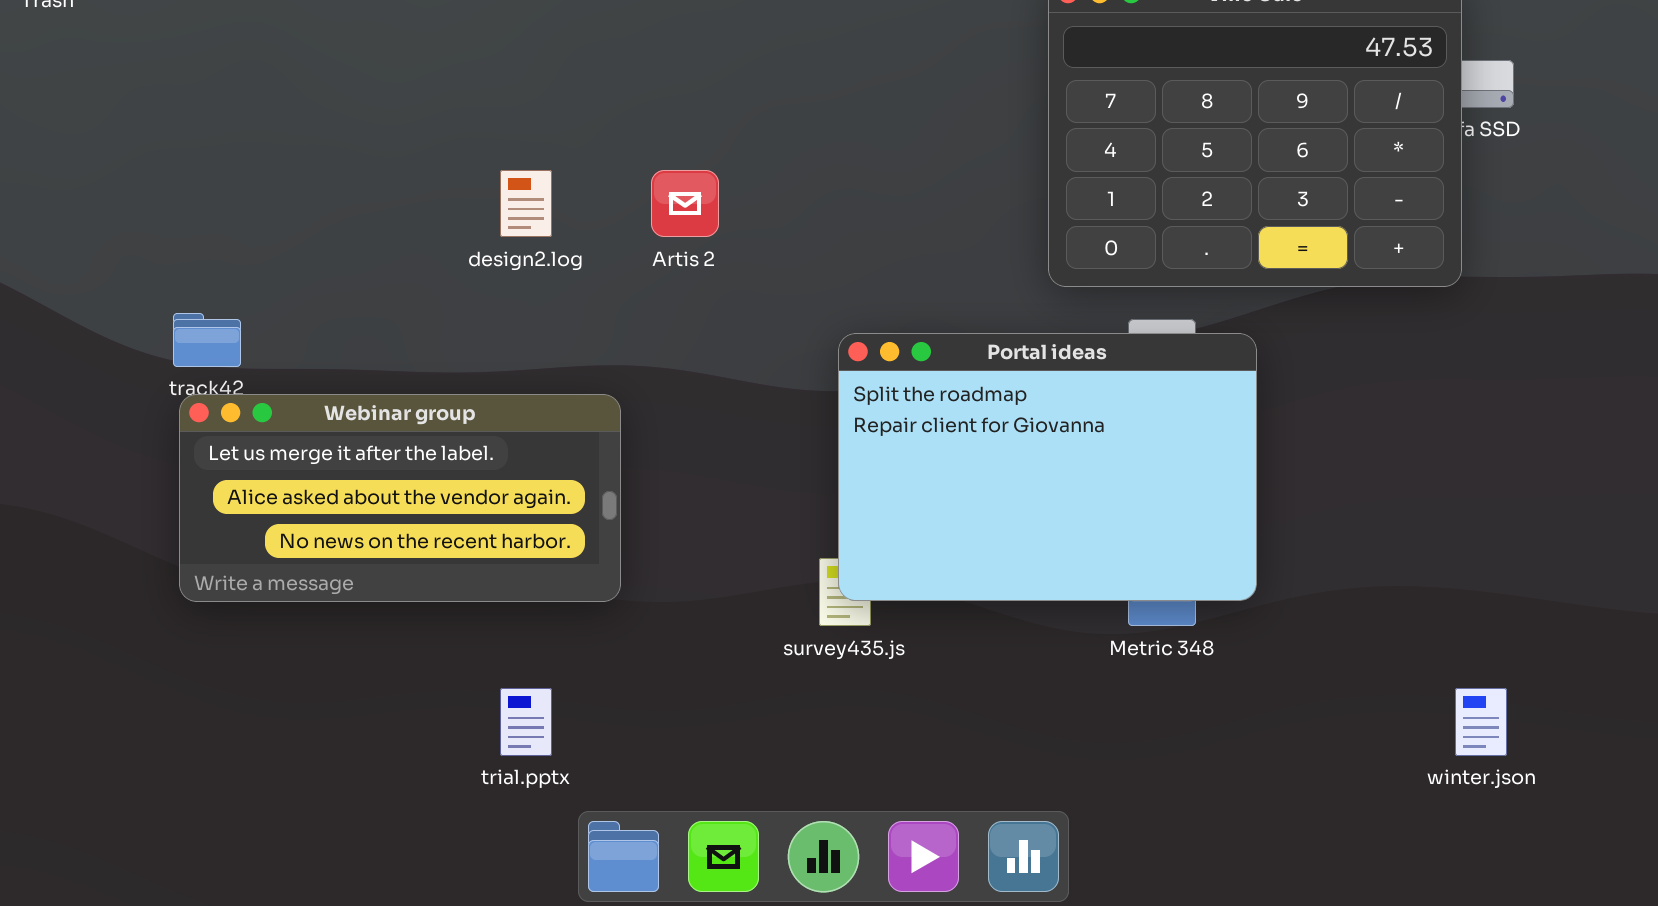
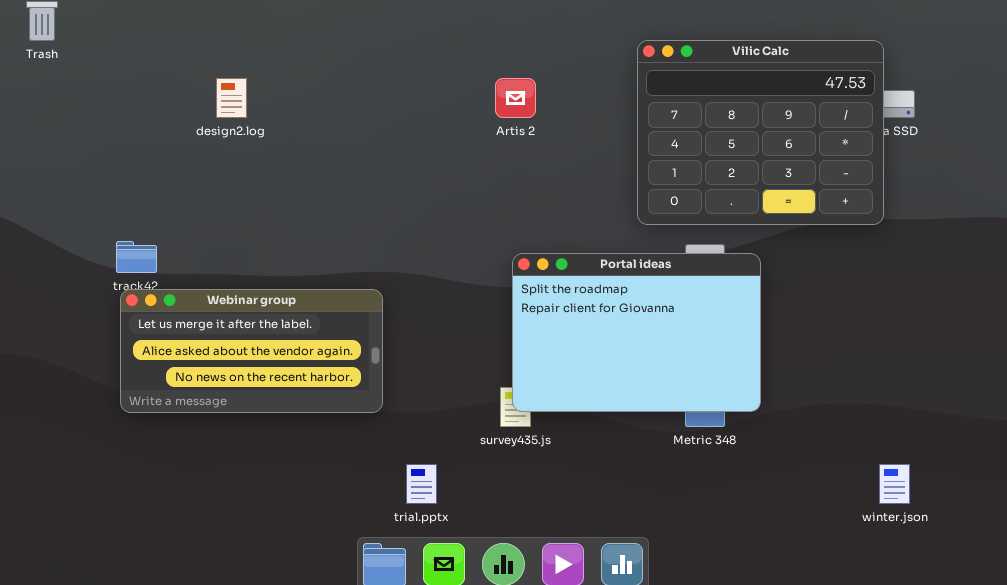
design2.log: [500,170,552,237] -> [216,78,247,118], moved
Artis 2: [651,170,719,237] -> [495,78,536,118], moved
trial.pptx: [500,688,552,756] -> [406,464,437,504], moved

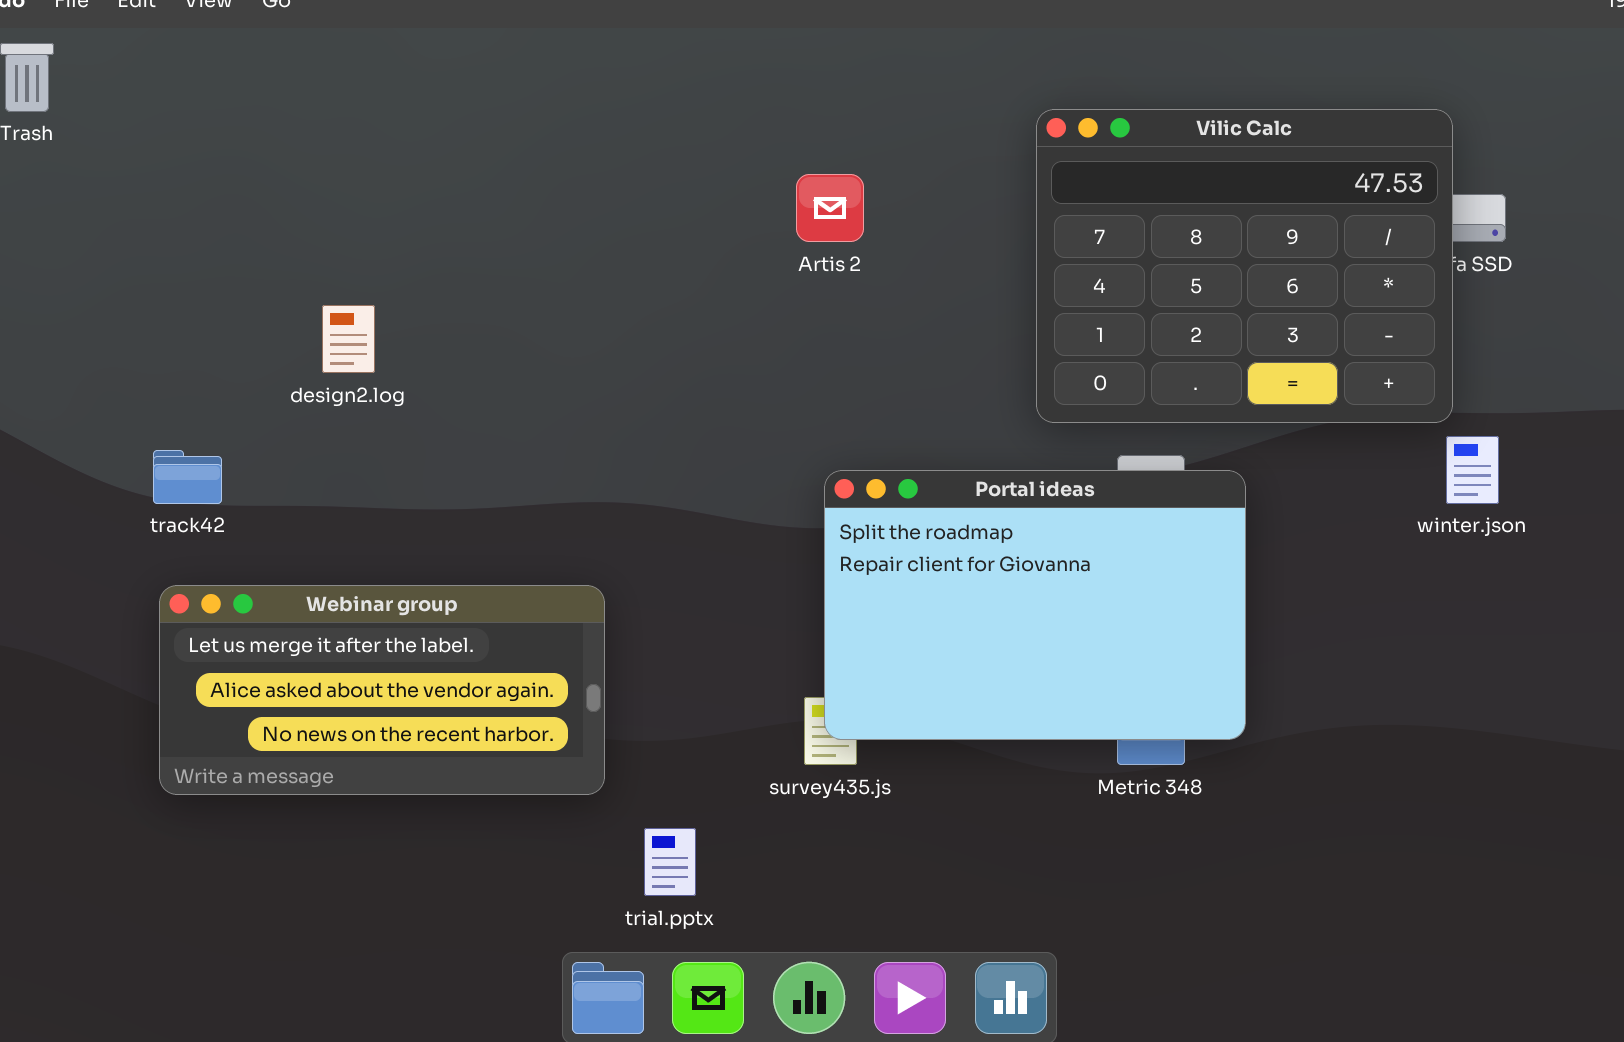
design2.log: [216,78,247,118] -> [322,305,375,373], moved
Webinar group: [120,289,383,413] -> [159,585,605,795], moved
winter.json: [879,464,910,504] -> [1446,436,1499,504], moved

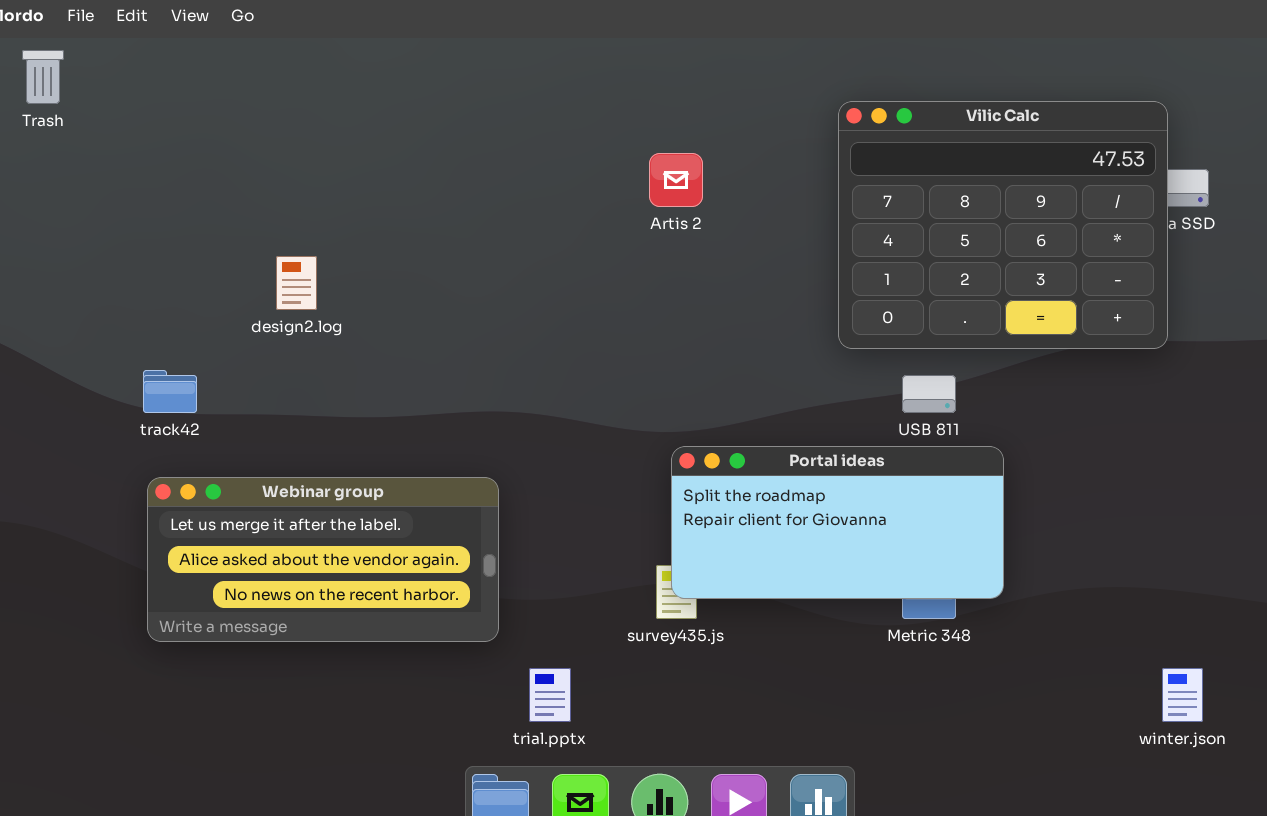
winter.json: [1446,436,1499,504] -> [1162,668,1203,722], moved
Portal ideas: [824,470,1246,740] -> [671,446,1004,599], resized

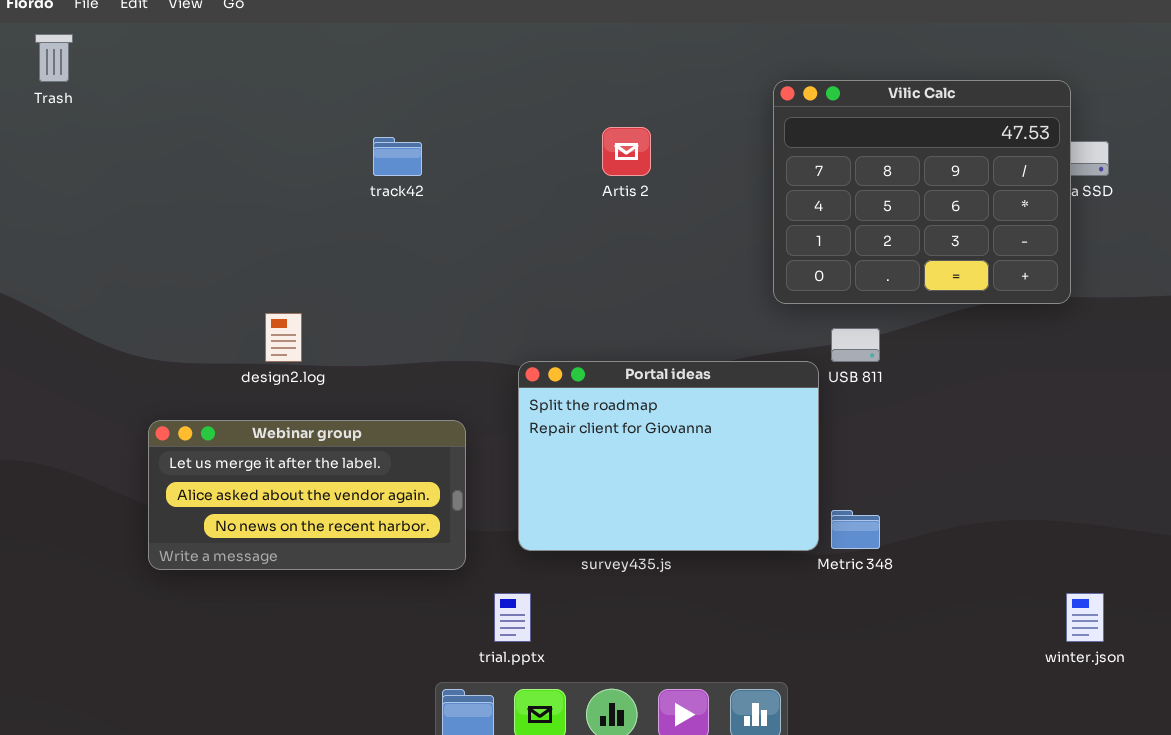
design2.log: [276,256,317,310] -> [265,313,302,362], moved
track42: [143,370,197,413] -> [373,137,422,176], moved
Portal ideas: [671,446,1004,599] -> [518,361,819,551], moved, resized

